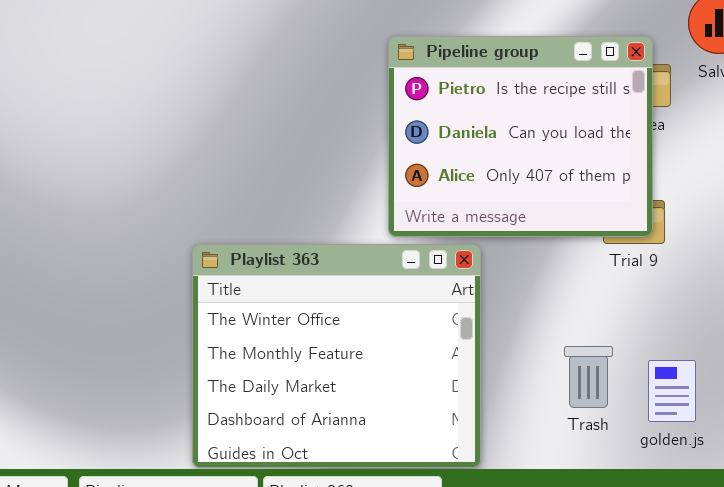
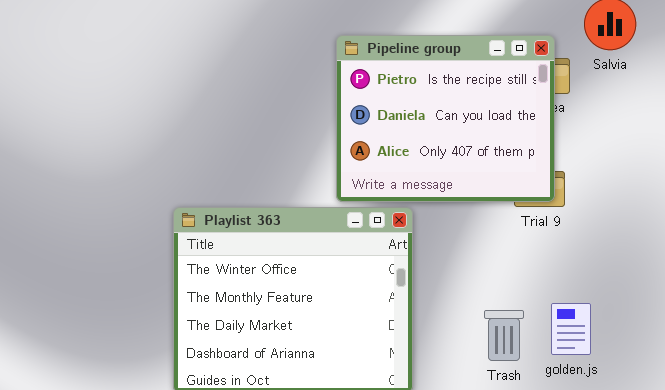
Trash: [564,346,613,408] -> [484,310,524,361], moved

